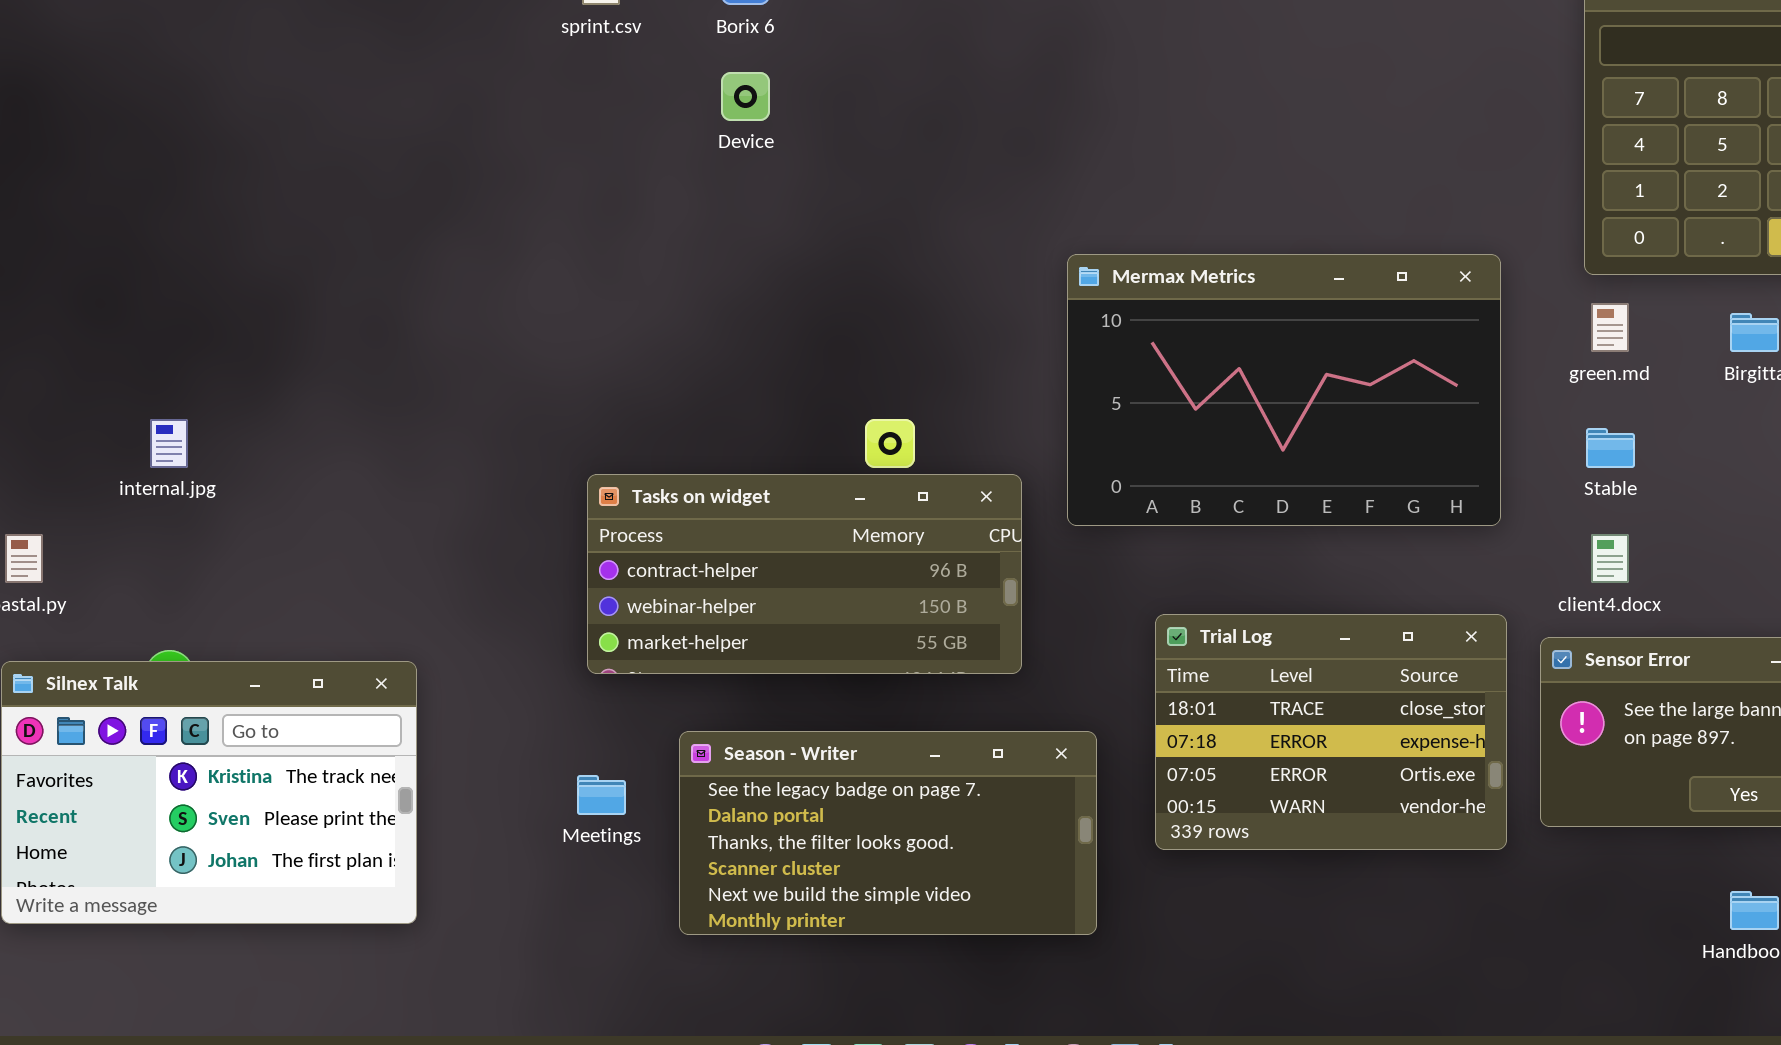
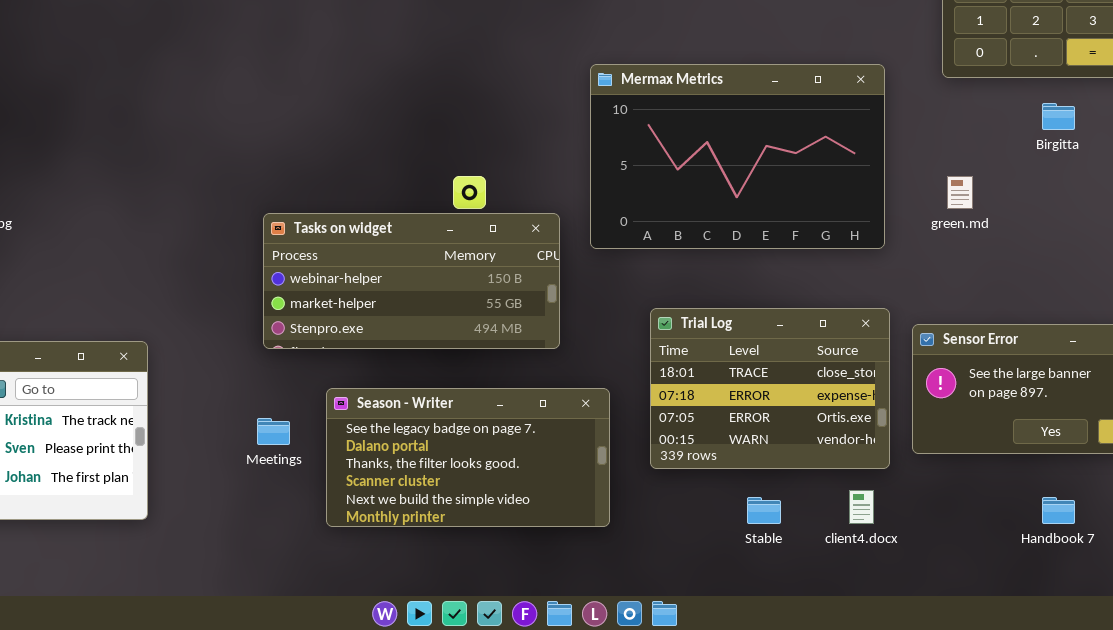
green.md: [1591,303,1629,352] -> [947,176,973,209], moved
Stable: [1586,428,1635,468] -> [747,497,781,524], moved
Tasks on widget: [587,474,1022,674] -> [263,213,560,349], scrolled down 1 row
client4.docx: [1591,534,1629,583] -> [849,490,874,524], moved

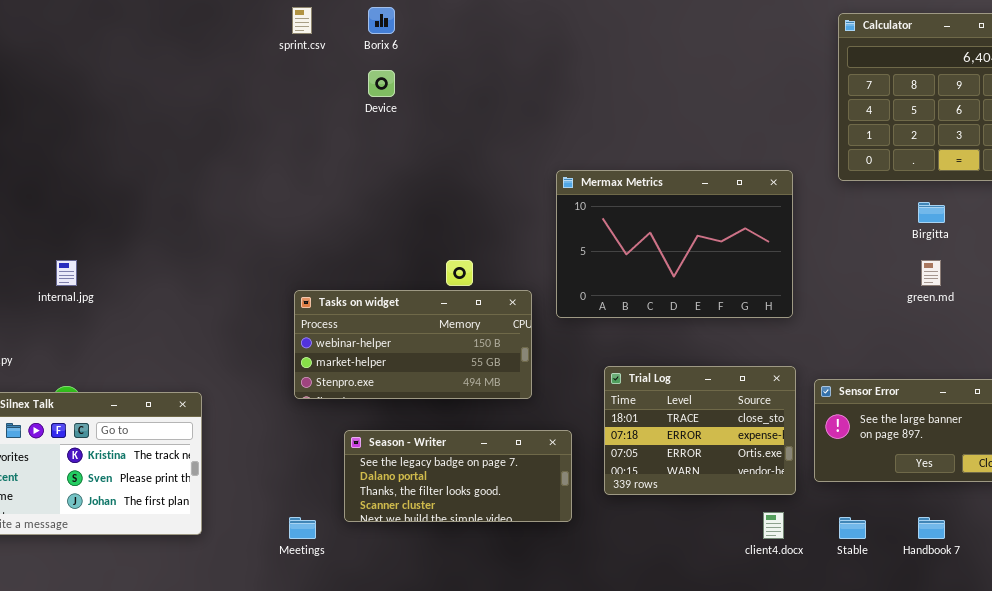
green.md: [947,176,973,209] -> [921,260,941,286], moved
Season - Writer: [326,388,610,527] -> [344,430,572,522], resized
Meetings: [257,418,290,445] -> [289,517,316,539], moved
Stable: [747,497,781,524] -> [839,517,866,539], moved

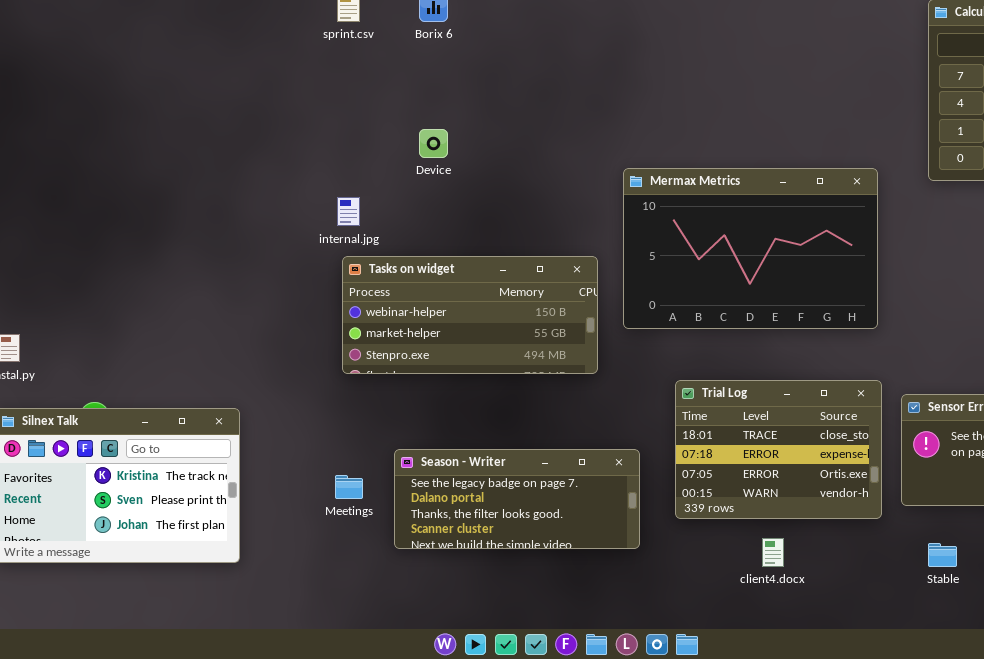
Device: [368,70,395,97] -> [419,129,448,158], moved
internal.jpg: [56,260,77,286] -> [337,197,360,226], moved
Tasks on widget: [294,290,532,399] -> [342,256,598,374], moved
client4.docx: [763,512,784,539] -> [762,538,784,567], moved
Meetings: [289,517,316,539] -> [335,475,363,499], moved

